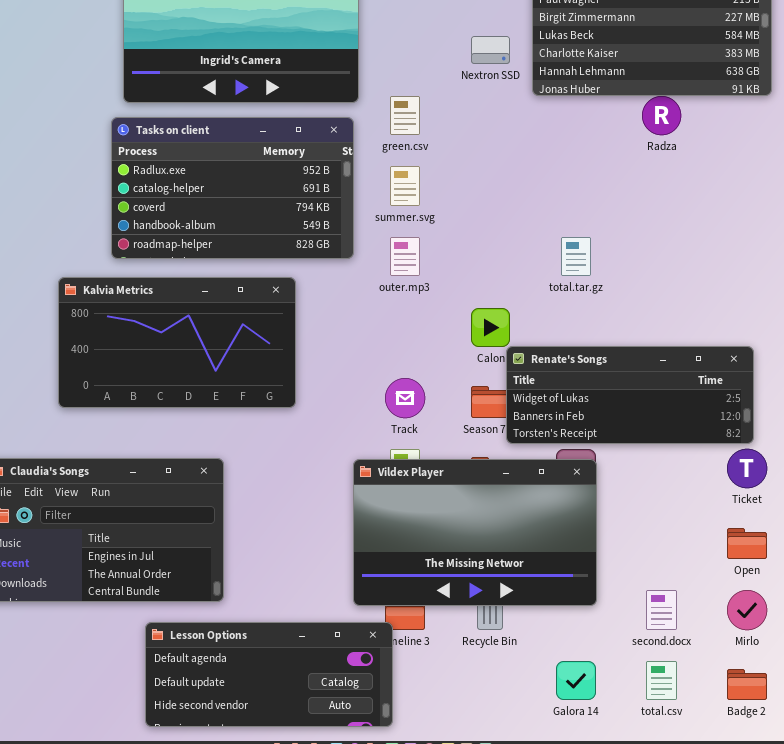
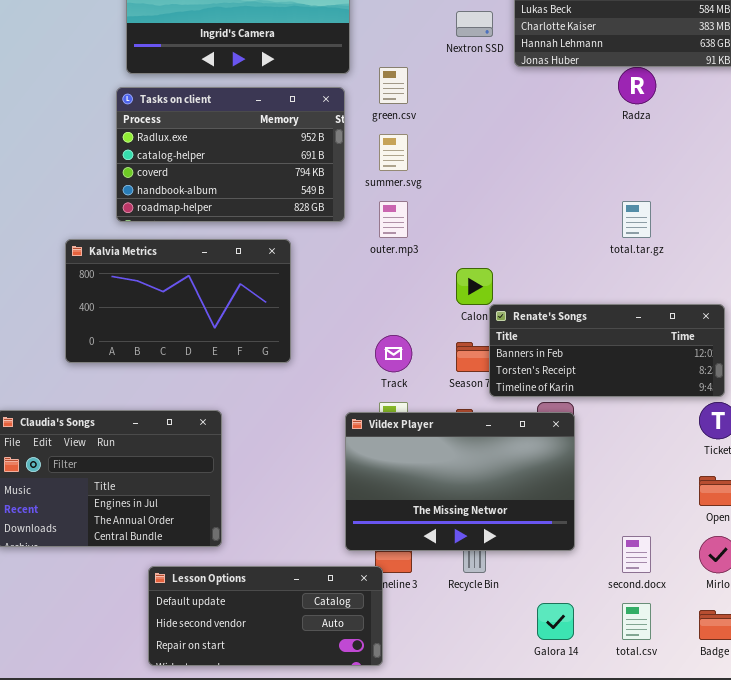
total.tar.gz: [561,237,591,276] -> [622,201,651,238], moved
Renate's Songs: [506,346,754,444] -> [489,304,725,397], scrolled down 1 row
Lesson Options: [145,622,393,727] -> [148,566,383,666], scrolled down 1 row

